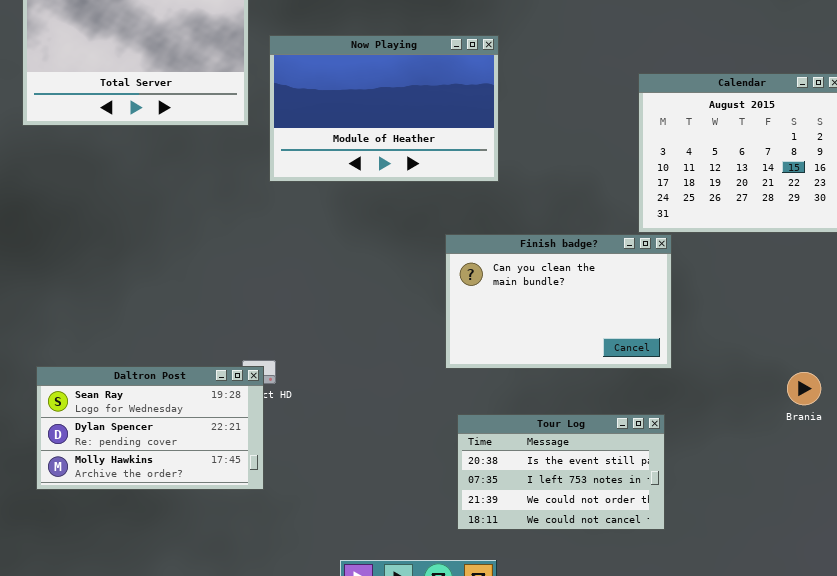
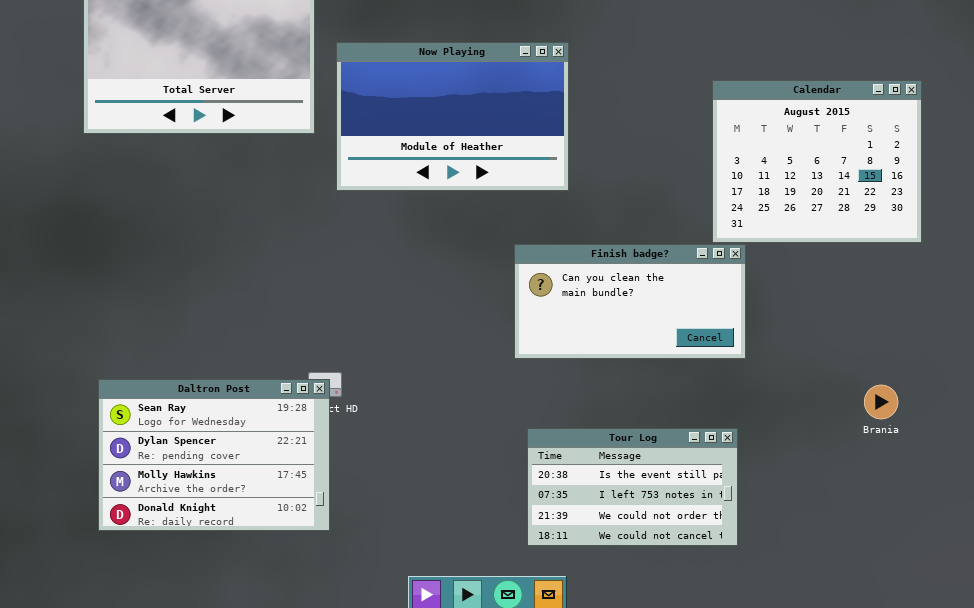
Finish badge?: [445,234,672,369] -> [514,244,746,359], resized
Daltron Post: [36,366,264,490] -> [98,379,330,531], resized

